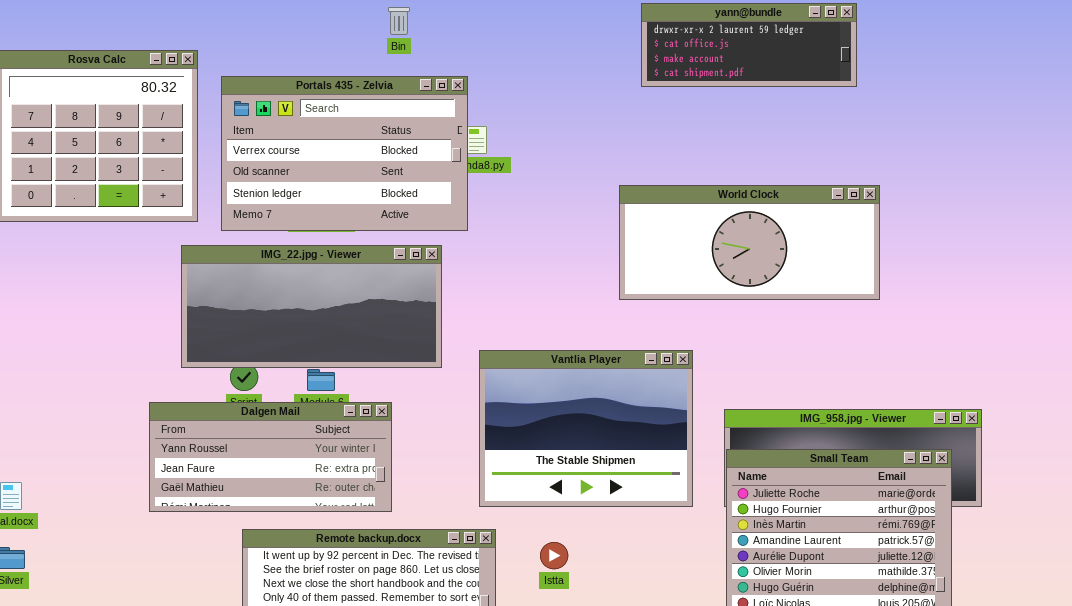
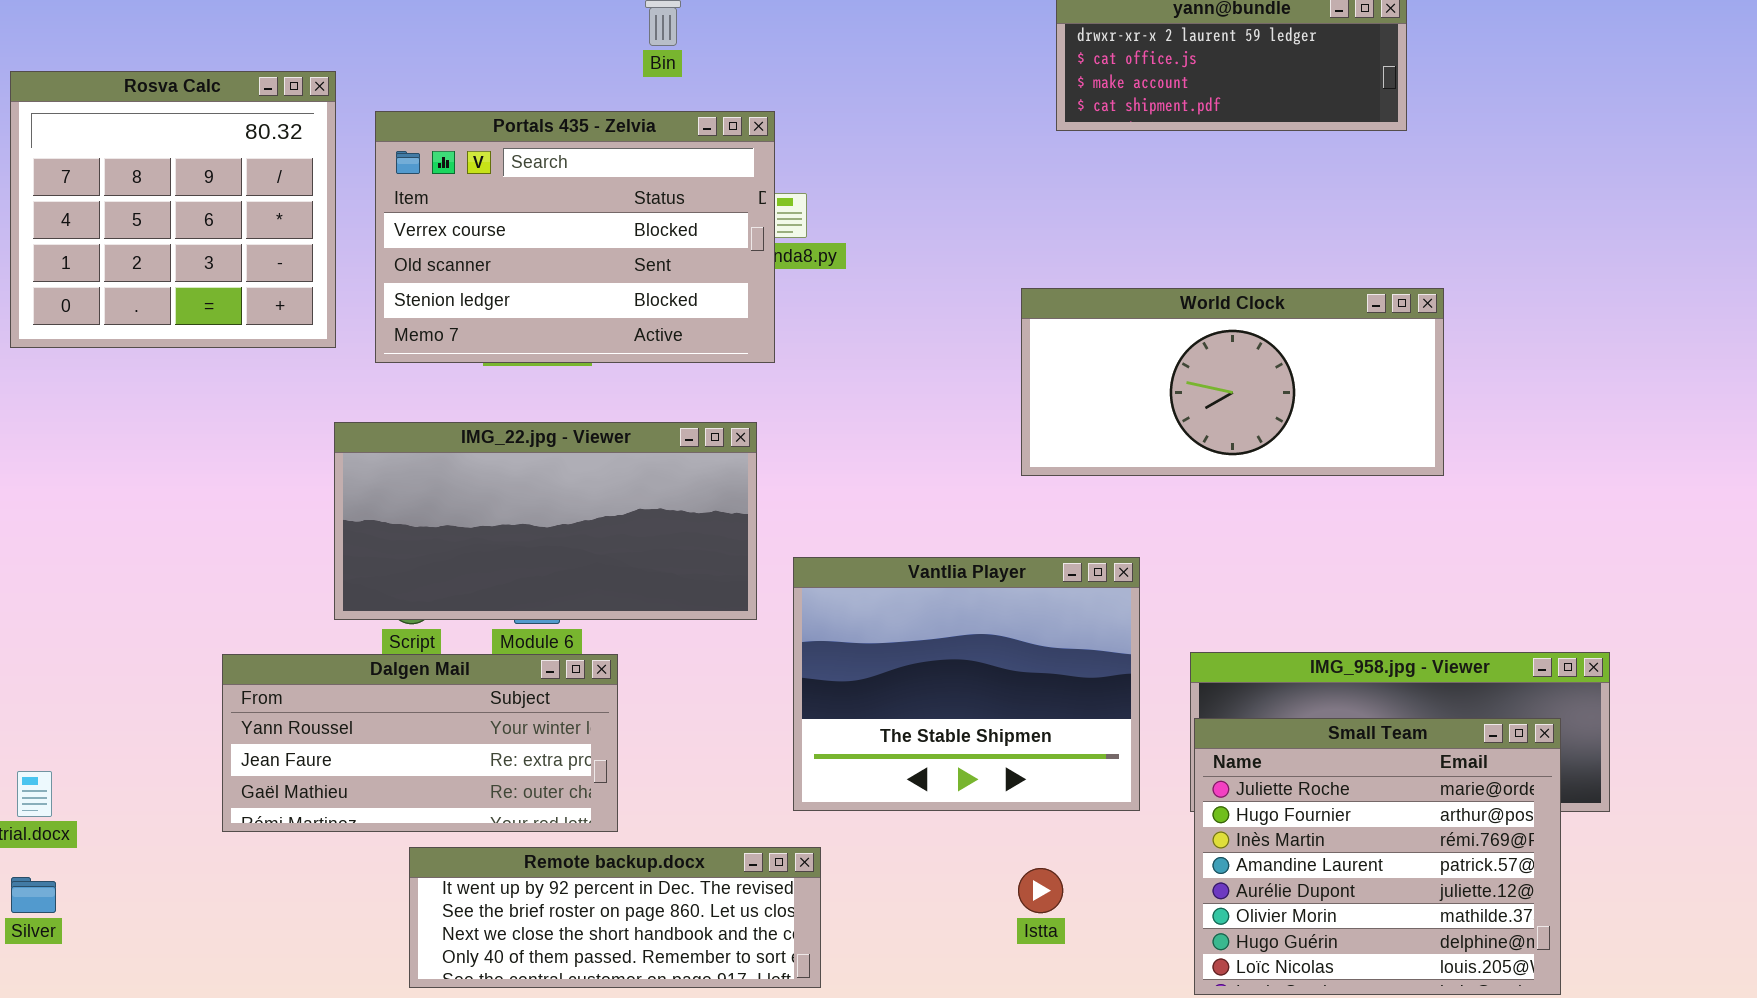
IMG_22.jpg - Viewer: [181,245,442,368] -> [334,422,757,620], moved
Dalgen Mail: [149,402,392,512] -> [222,654,618,832], moved
Istta: [540,542,568,569] -> [1018,868,1063,913], moved

